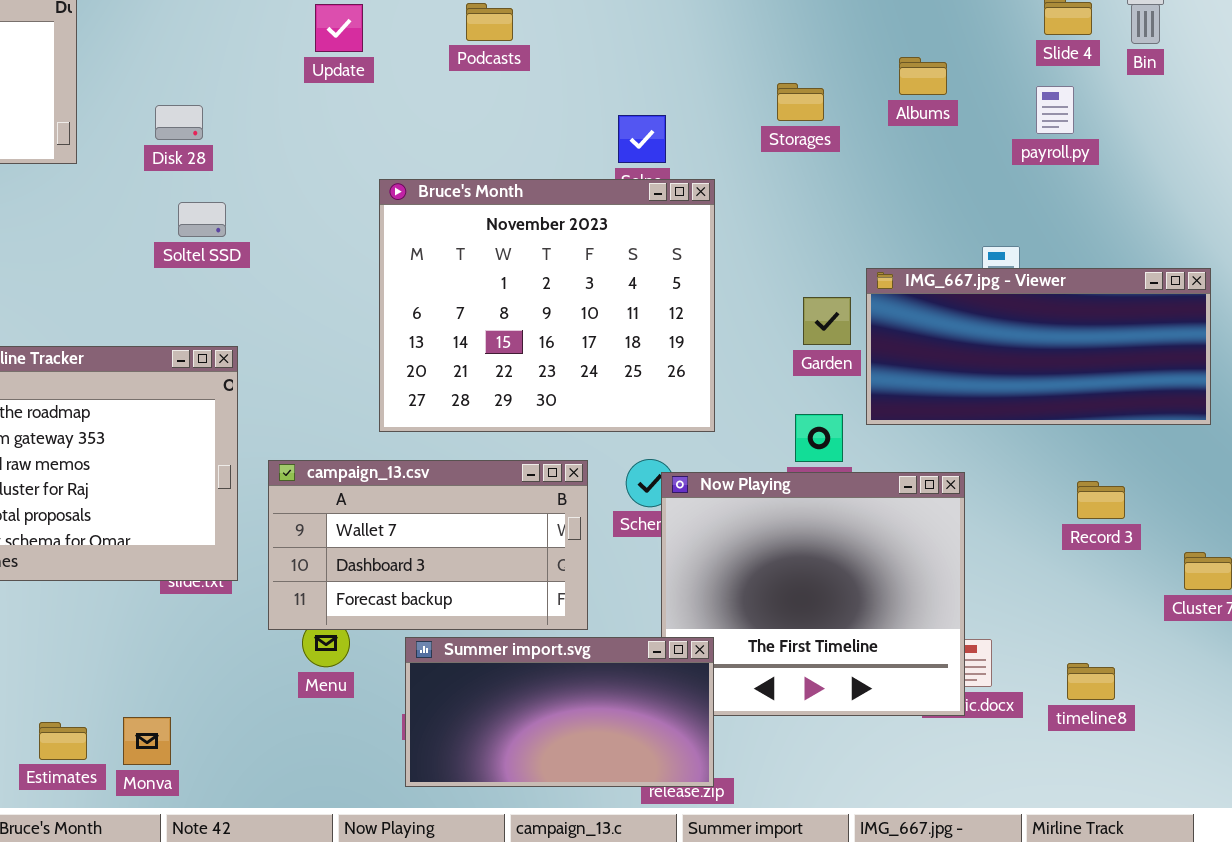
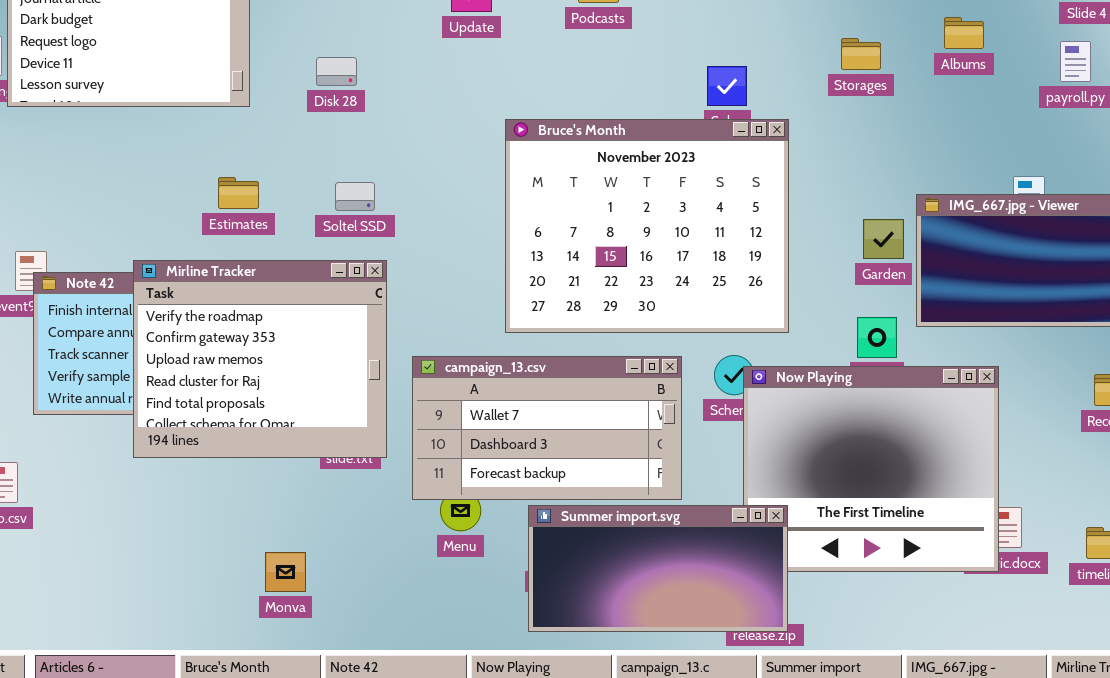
Soltel SSD: [178,202,226,237] -> [335,182,375,211], moved
Monva: [123,717,171,765] -> [265,552,306,592], moved
Estimates: [39,722,87,760] -> [218,177,259,209], moved

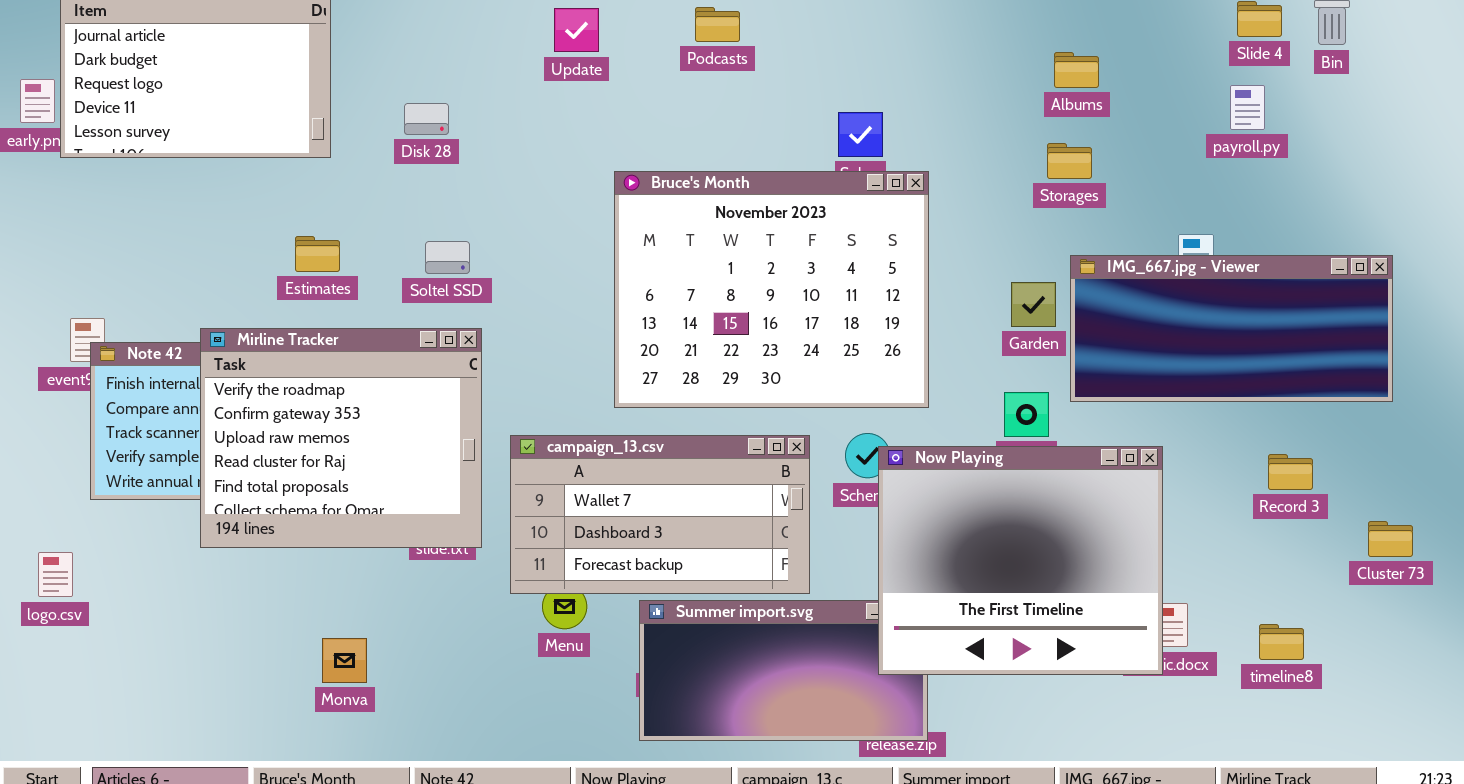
Albums: [944,17,984,49] -> [1054,52,1099,88], moved
Storages: [841,38,881,70] -> [1047,143,1092,179], moved
Now Playing: [743,366,999,572] -> [878,446,1163,675], raised
Monva: [265,552,306,592] -> [322,638,367,683], moved

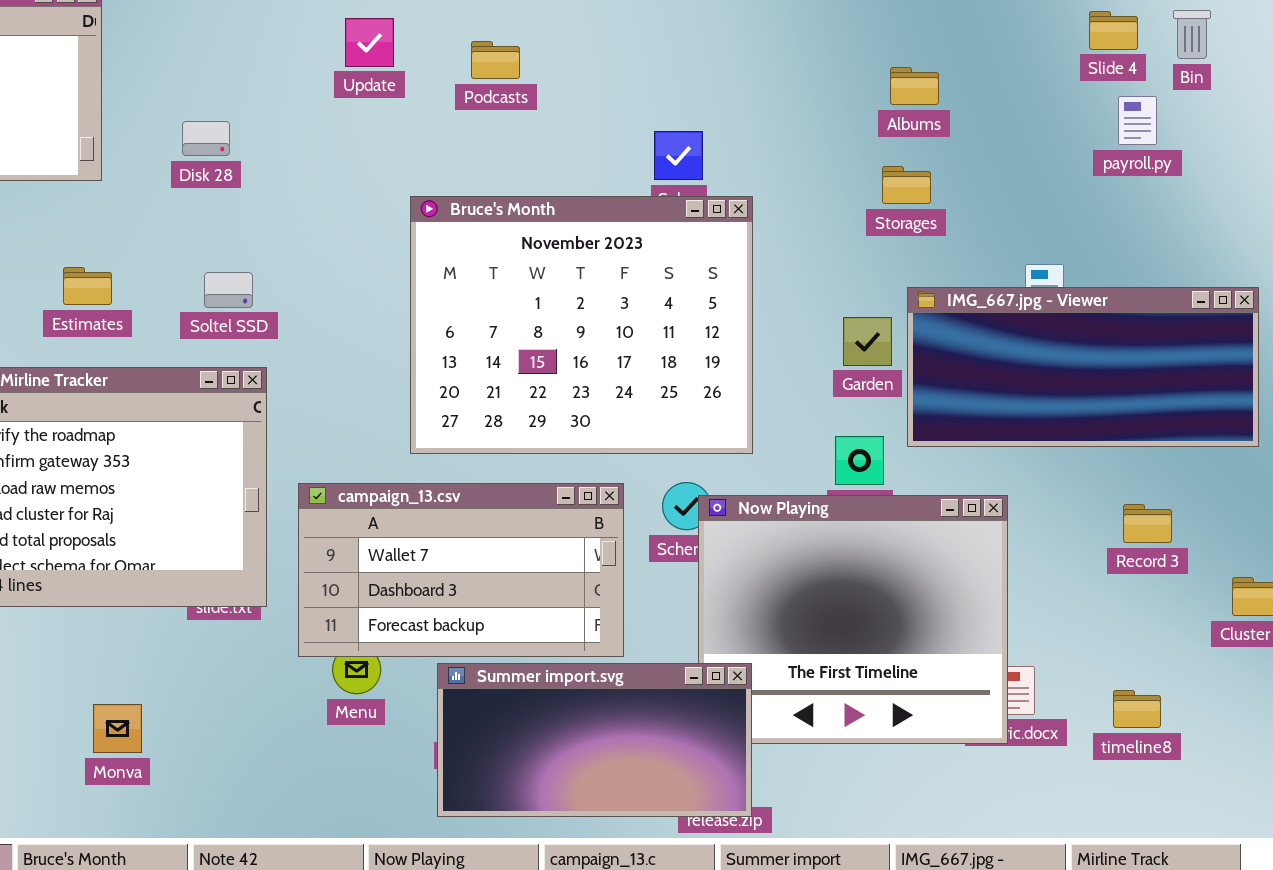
Podcasts: [695,7,740,42] -> [471,41,520,79], moved
payroll.py: [1230,85,1265,130] -> [1118,96,1157,145], moved
Summer import.svg: [639,600,928,741] -> [437,663,752,817], raised

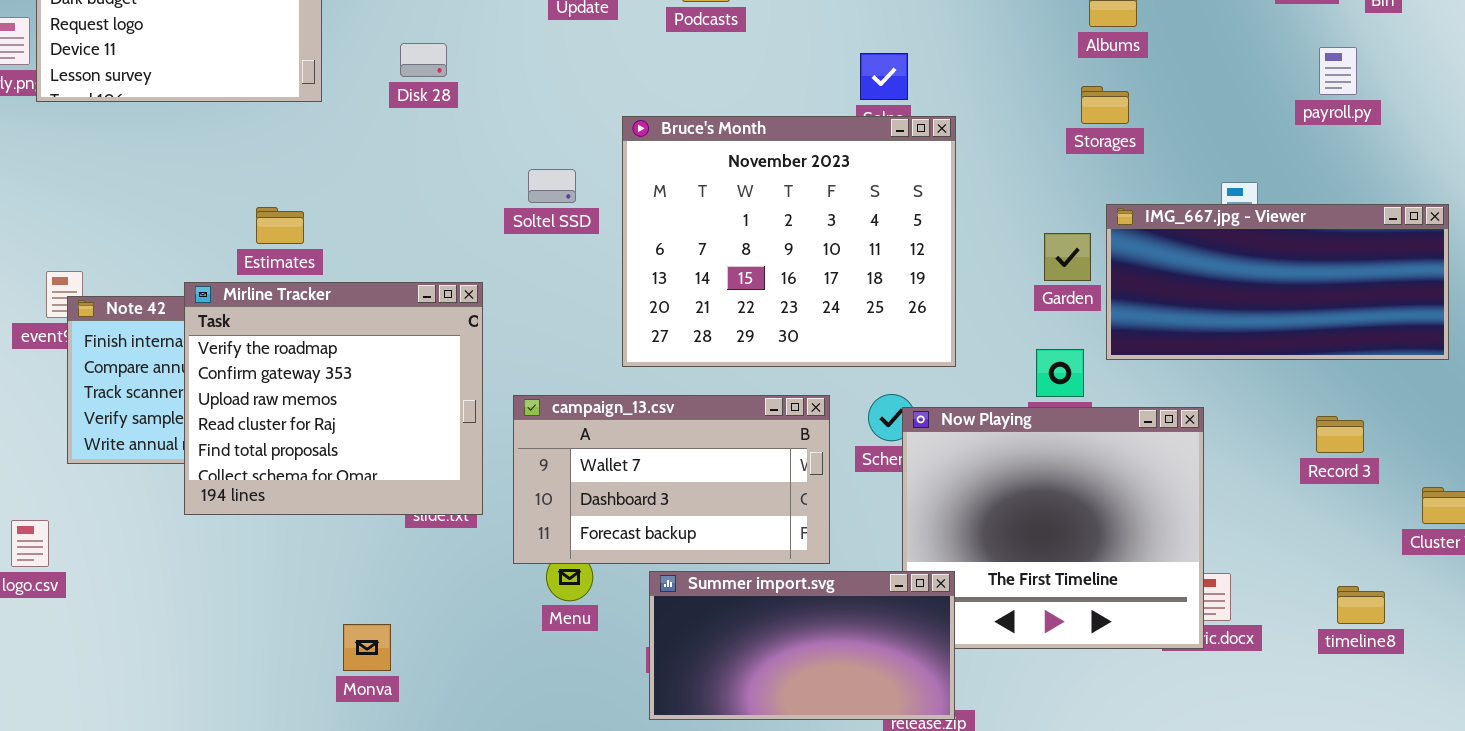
payroll.py: [1118,96,1157,145] -> [1319,47,1357,95], moved
Estimates: [63,267,112,305] -> [256,207,304,244], moved
Soltel SSD: [204,272,253,308] -> [528,169,576,203], moved
timeline8: [1113,690,1161,728] -> [1337,586,1385,624], moved
Monva: [93,704,142,753] -> [343,624,391,671], moved

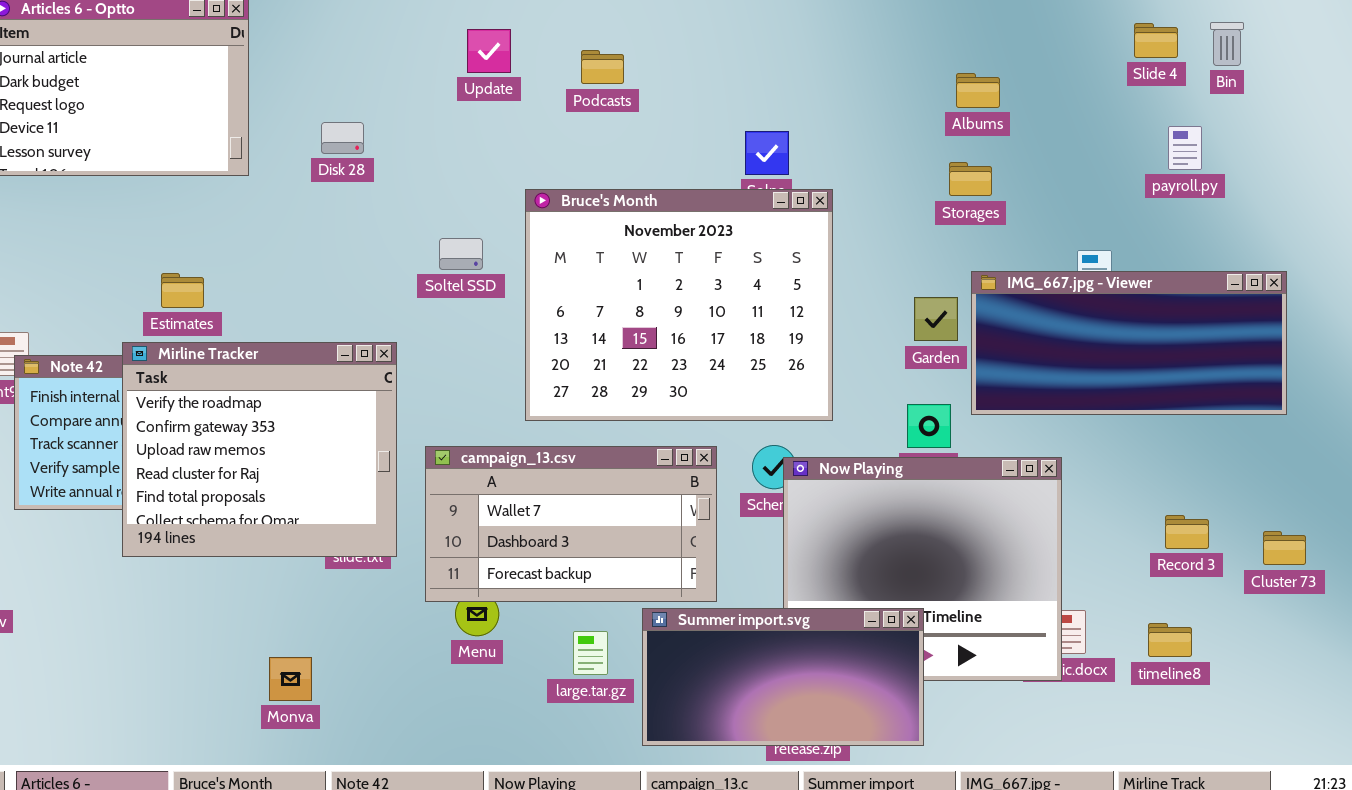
Estimates: [256,207,304,244] -> [161,273,204,308], moved
Record 3: [1316,416,1364,453] -> [1165,515,1209,549], moved
Summer import.svg: [649,571,955,720] -> [642,608,924,746], moved
timeline8: [1337,586,1385,624] -> [1148,623,1192,657], moved

